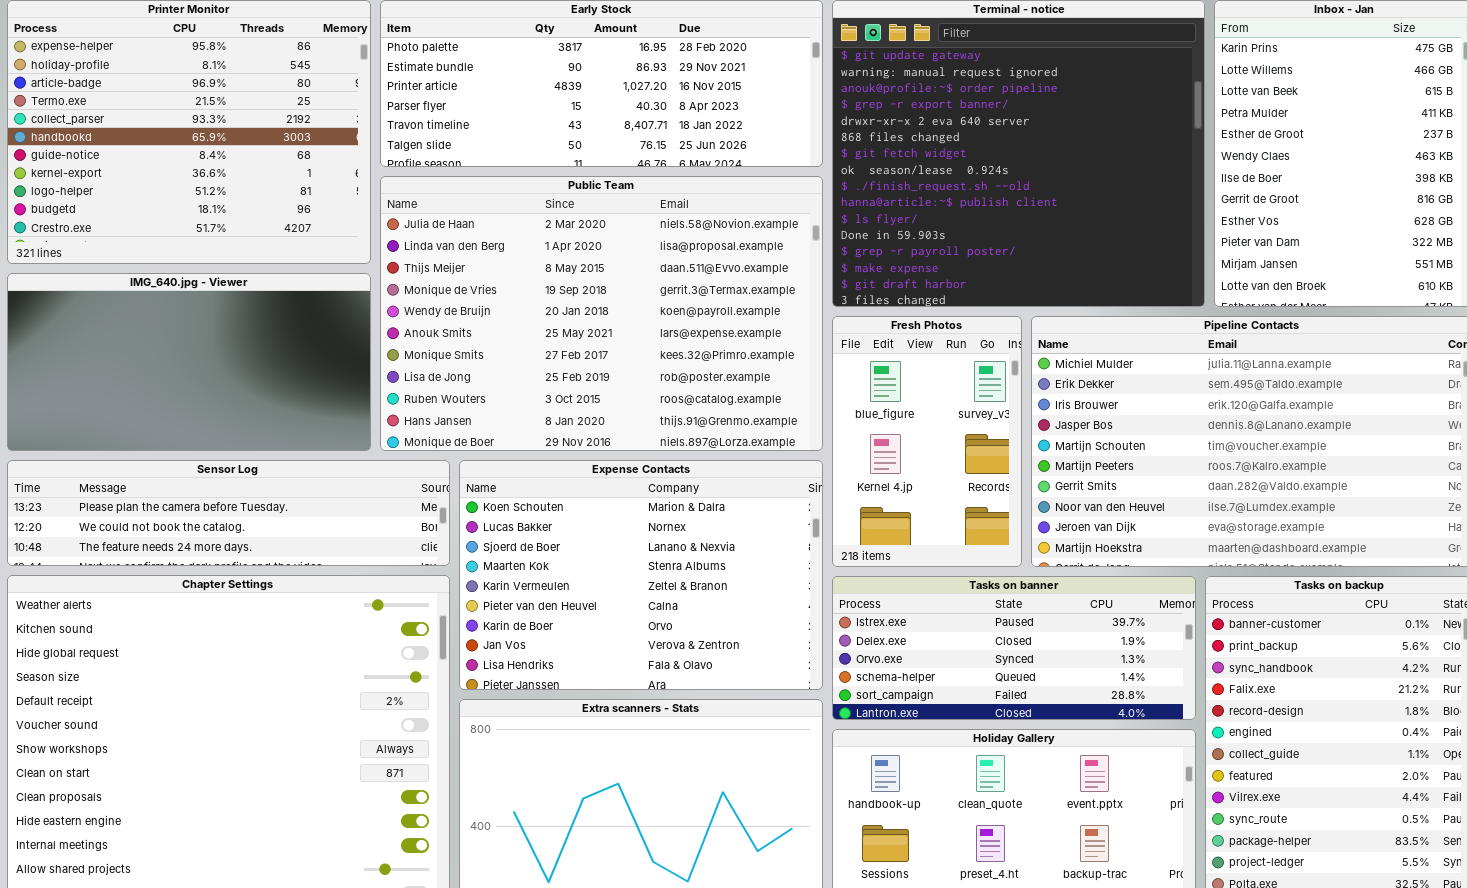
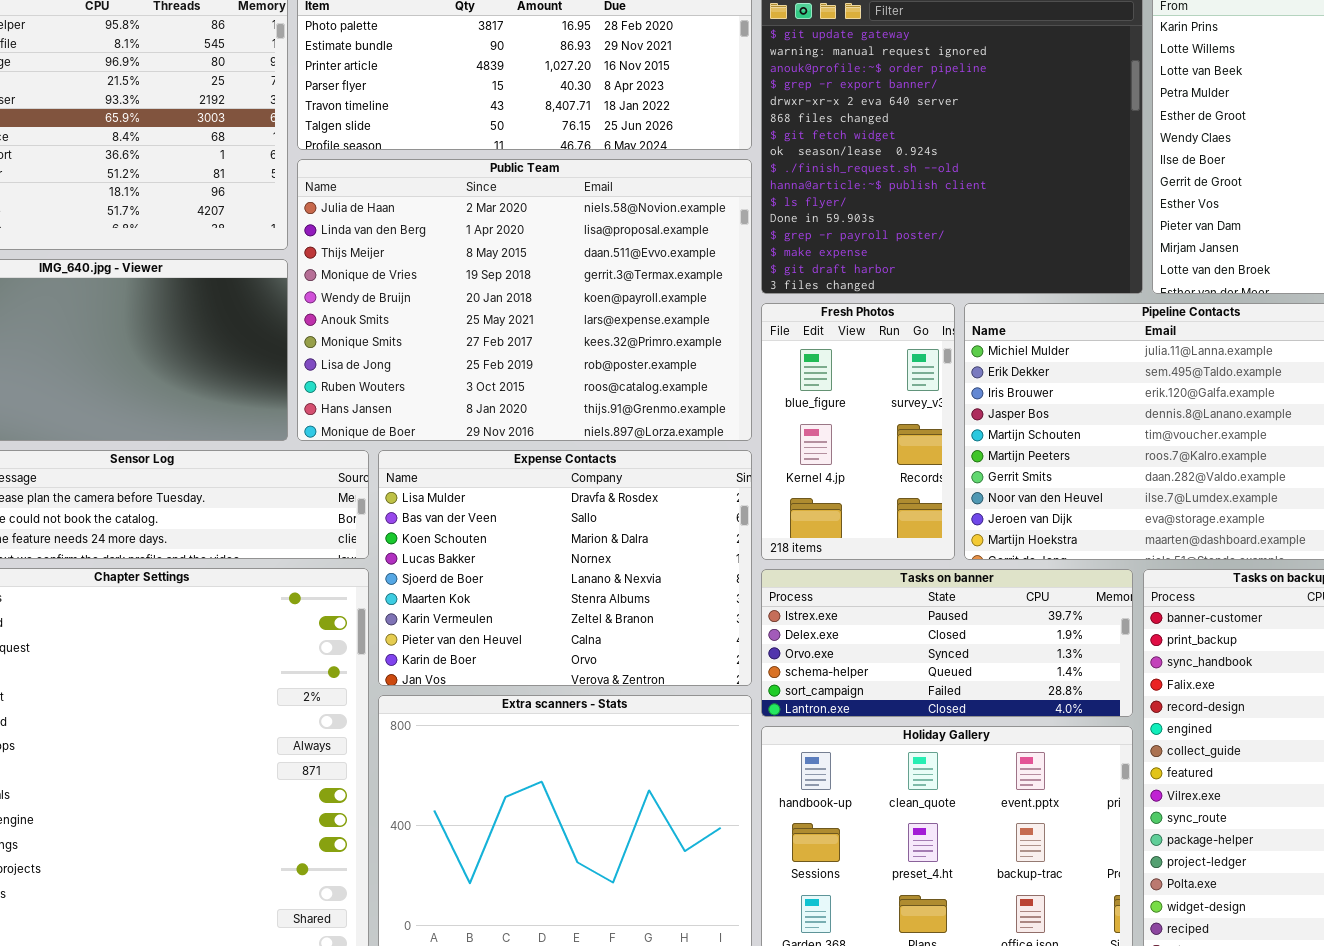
Expense Contacts: [459,460,823,690] -> [378,450,752,686], scrolled up 2 rows

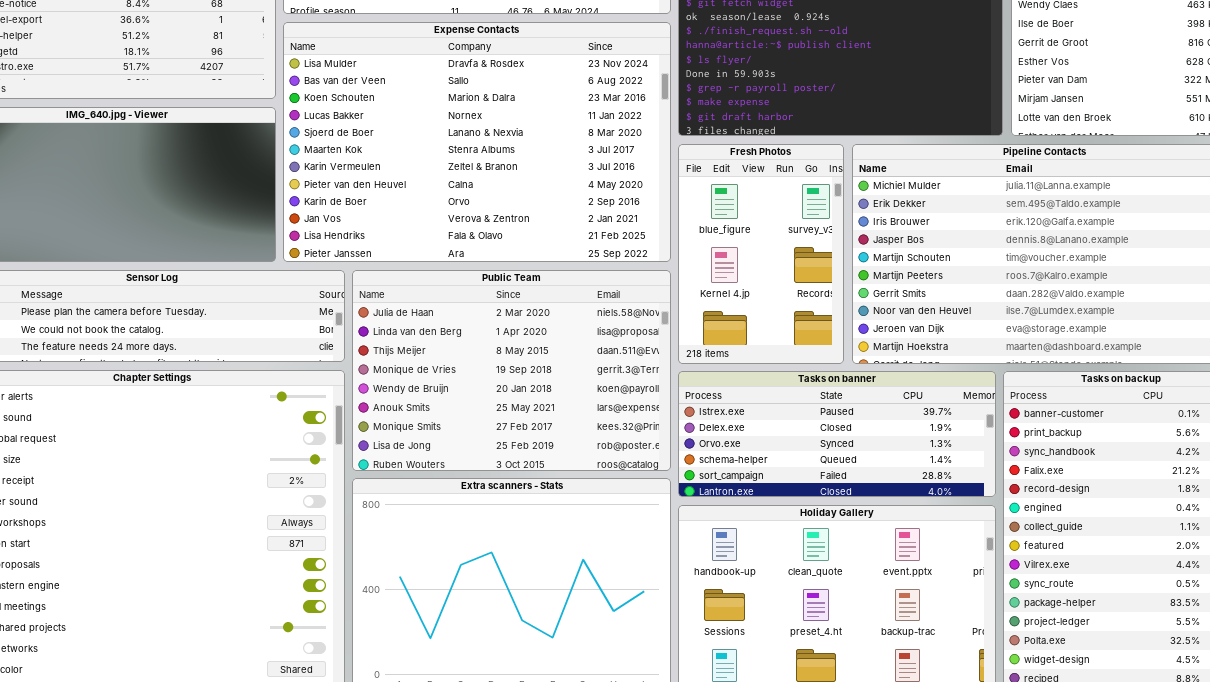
Public Team: [297,159,752,441] -> [352,270,671,471], moved, resized
Expense Contacts: [378,450,752,686] -> [283,22,671,262], moved, resized

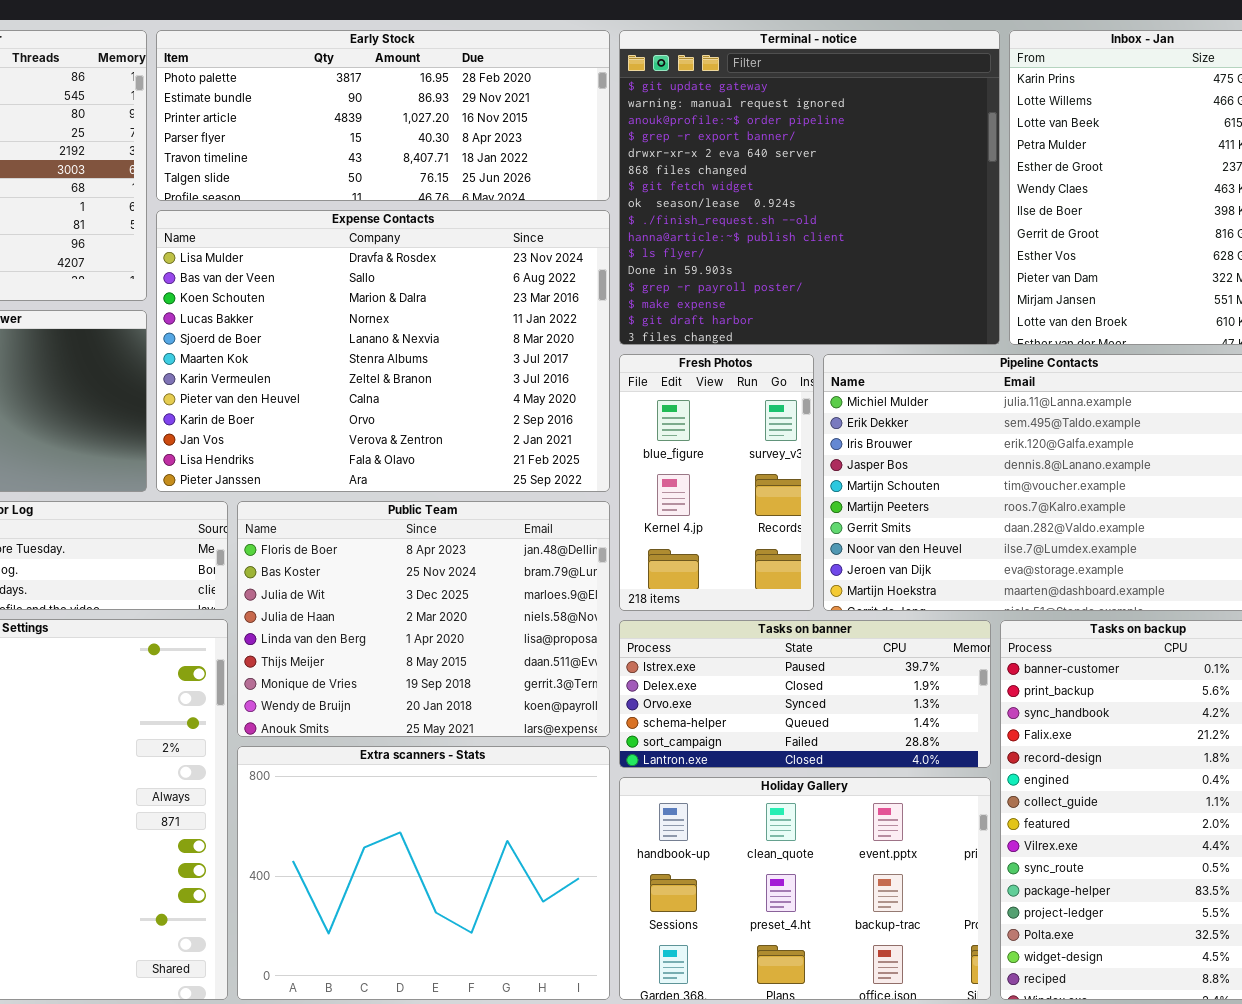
Public Team: [352,270,671,471] -> [237,501,610,737], scrolled up 3 rows

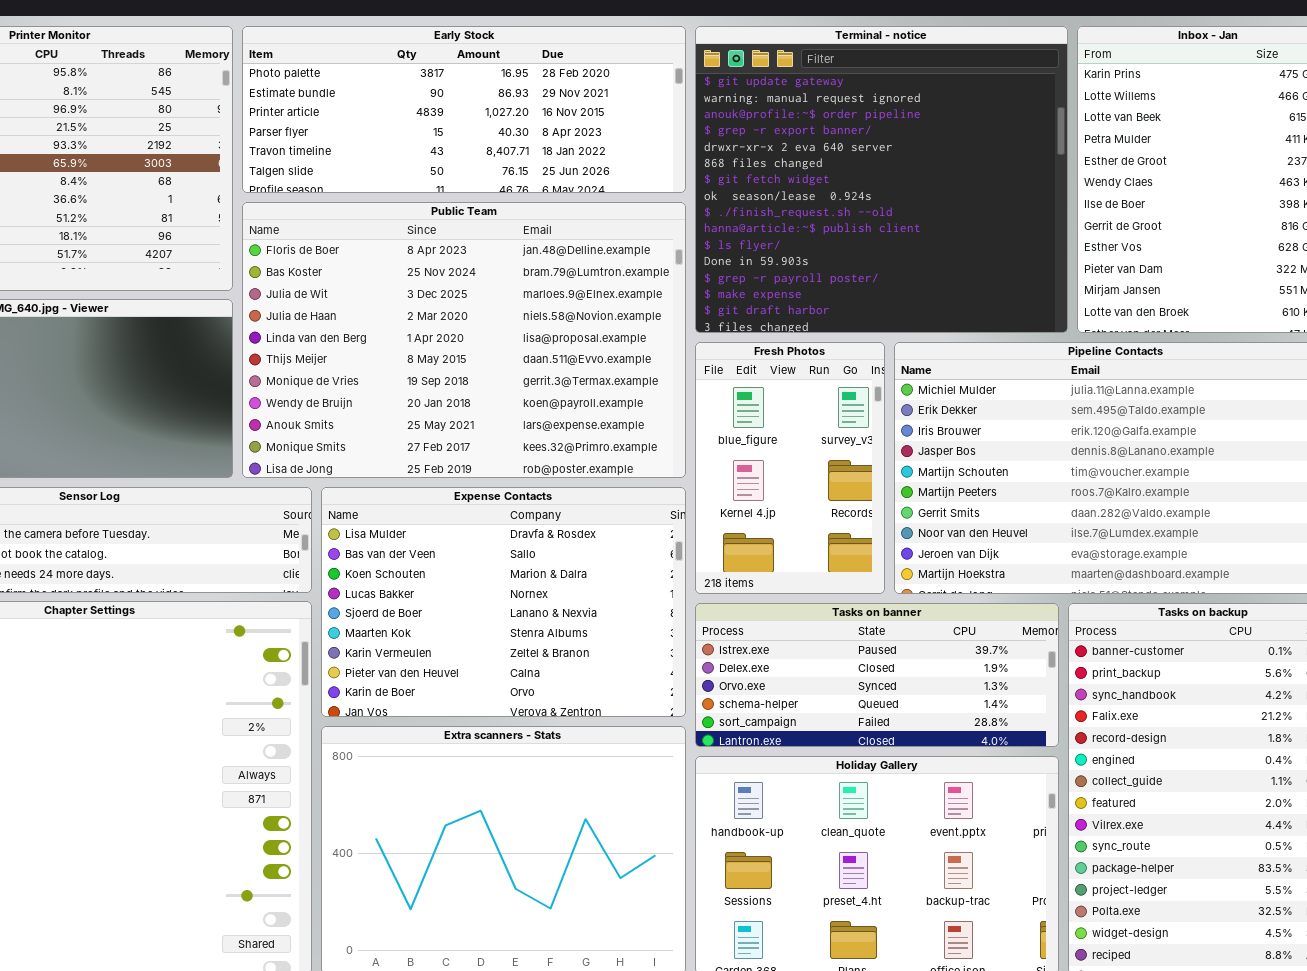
Expense Contacts: [156,210,610,492] -> [321,487,686,717], moved, resized
Public Team: [237,501,610,737] -> [242,202,686,478], moved, resized

